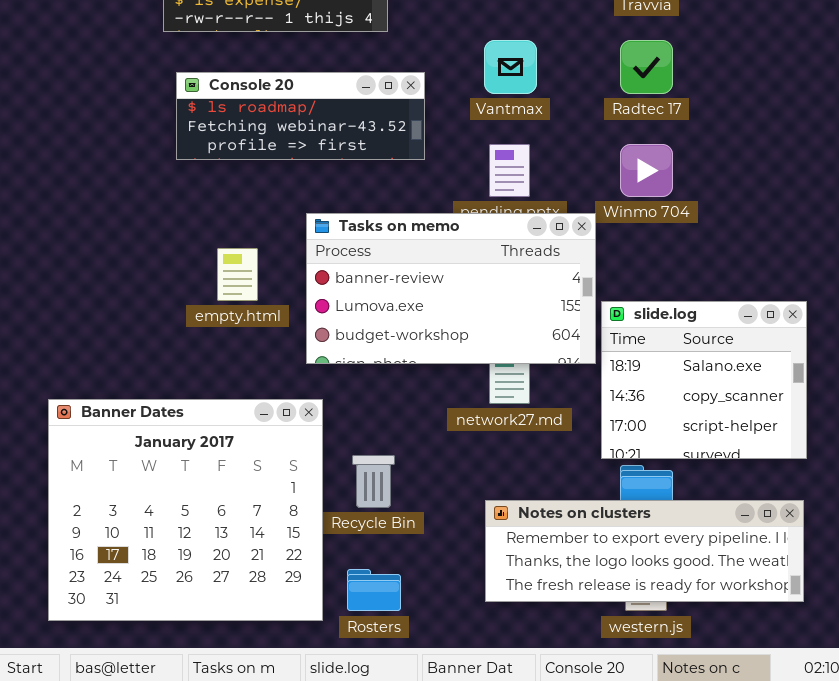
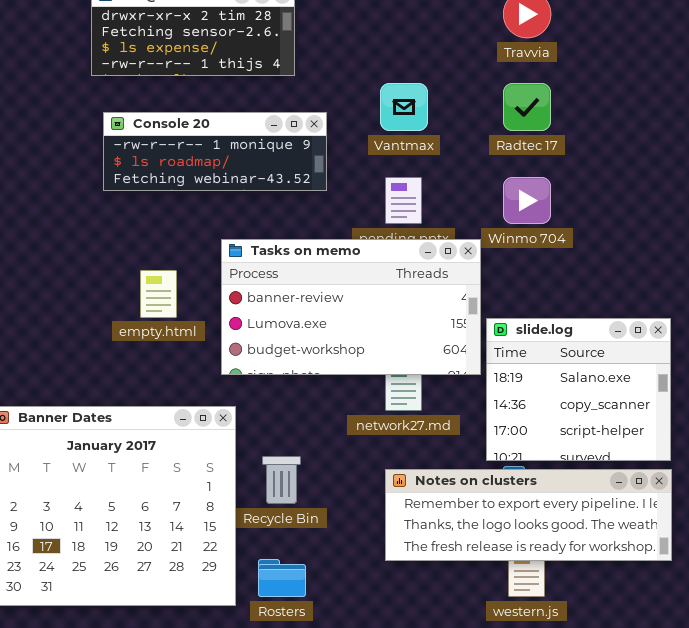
Console 20: [176,72,425,160] -> [103,112,327,191], scrolled up 1 row
Notes on clusters: [485,500,804,602] -> [385,469,672,561], moved

